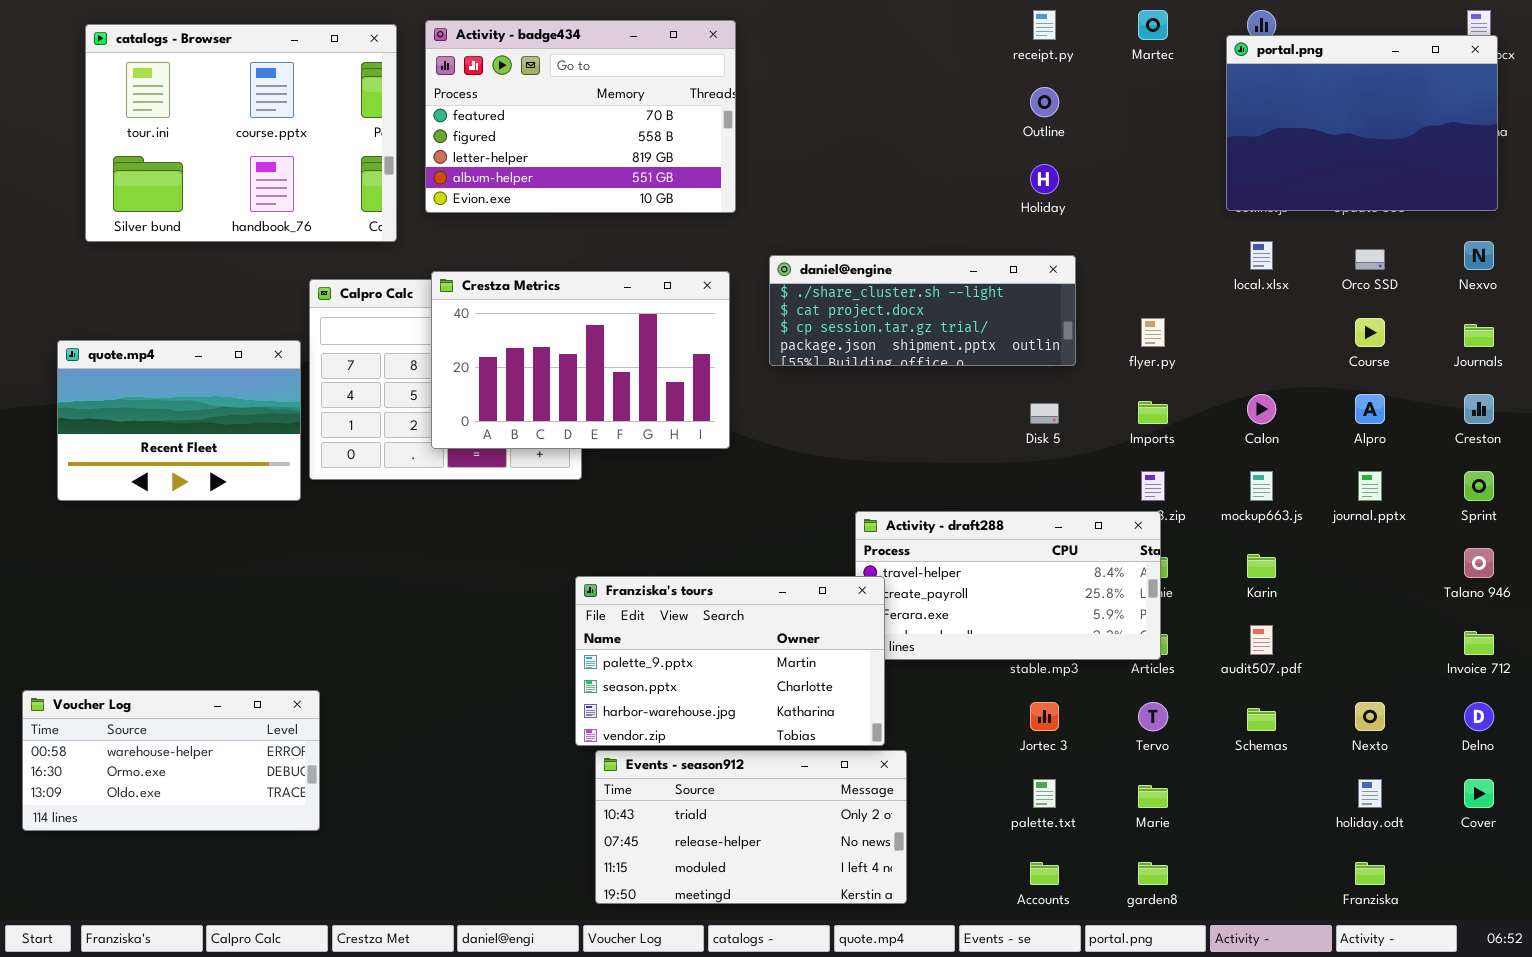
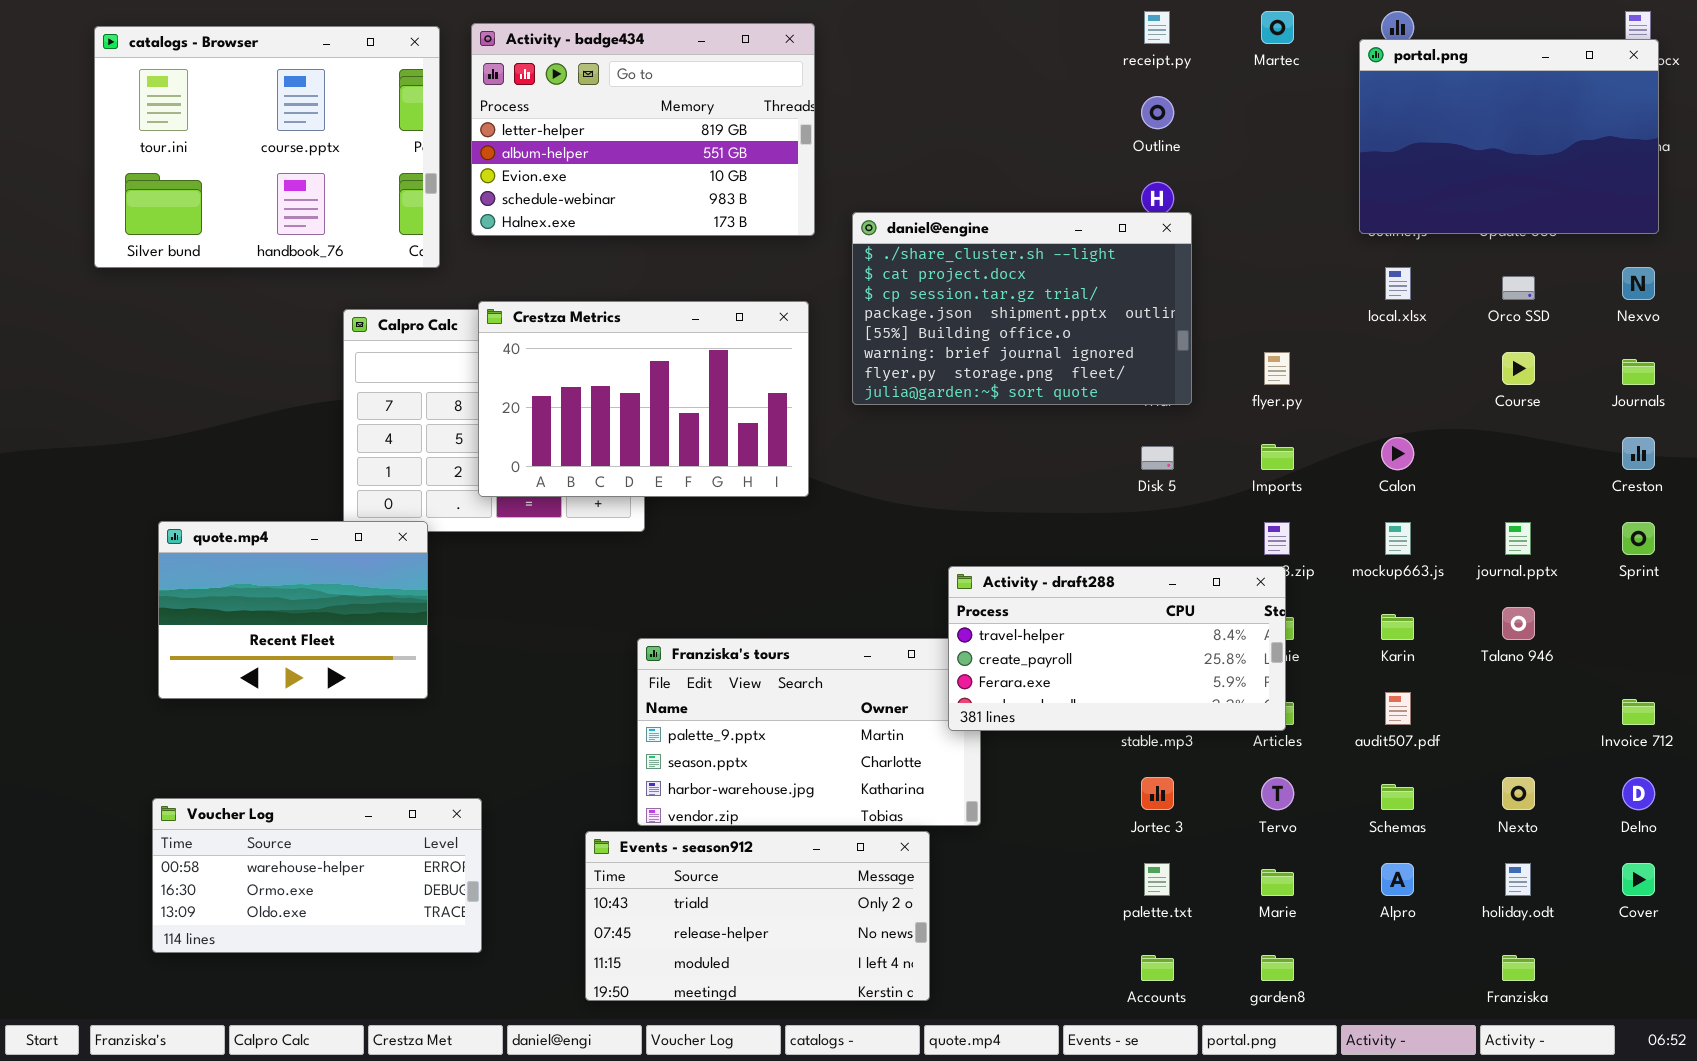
Activity - badge434: [425,20,736,213] -> [471,23,815,236], scrolled down 2 rows
daniel@engine: [769,255,1076,366] -> [852,212,1192,405], resized
quote.mp4: [57,340,301,501] -> [158,521,428,699], moved
Alpro: [1355,394,1385,424] -> [1381,863,1414,896], moved
Activity - draft288: [855,511,1161,660] -> [948,566,1286,731], raised
Talano 946: [1464,548,1494,578] -> [1502,607,1535,640], moved
Voucher Log: [22,690,320,831] -> [152,798,482,953], moved
Events - season912: [595,750,907,904] -> [585,831,930,1001], moved

